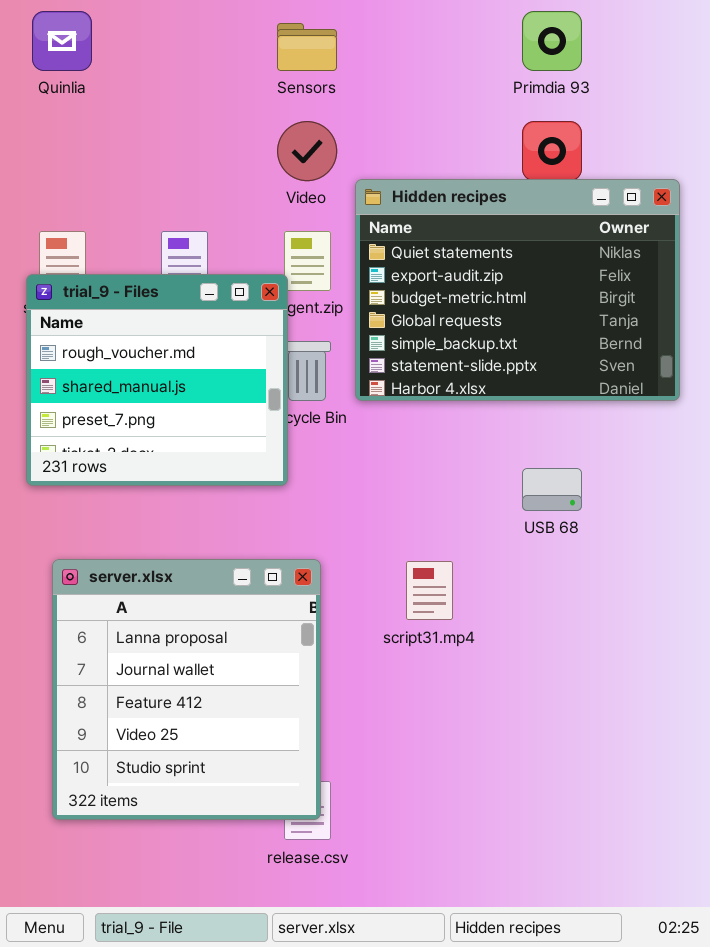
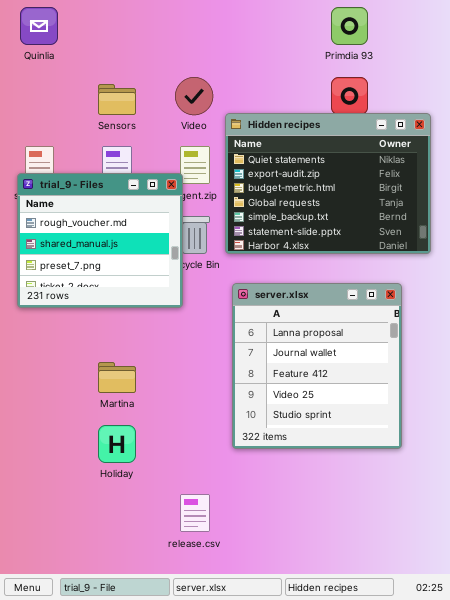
Sensors: [277,23,337,71] -> [98,84,136,115], moved
server.xlsx: [52,559,321,820] -> [232,283,402,449], moved

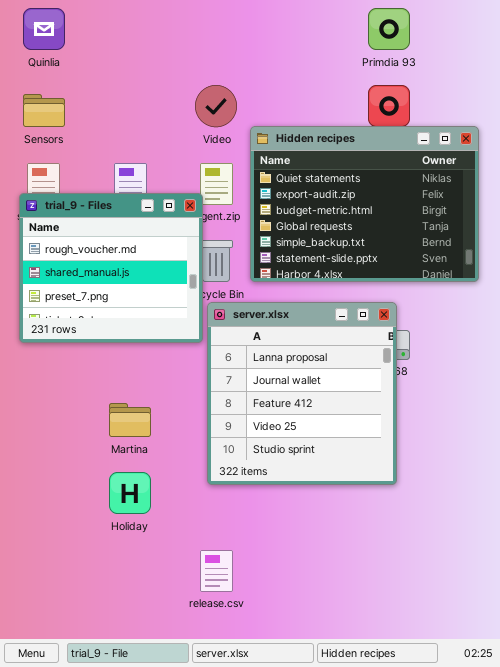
Sensors: [98,84,136,115] -> [23,94,65,127], moved
server.xlsx: [232,283,402,449] -> [207,302,397,485], moved

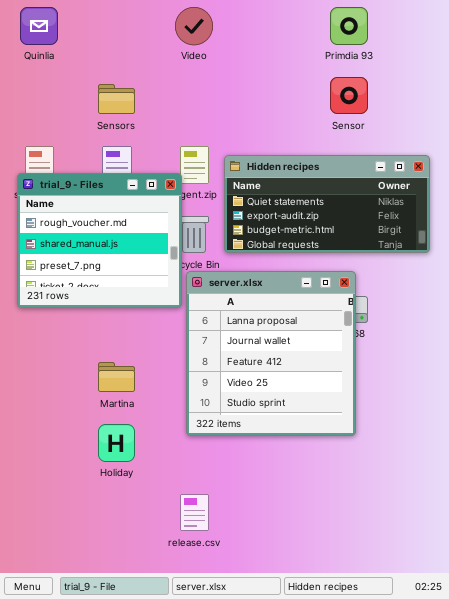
Video: [195,85,237,127] -> [175,7,213,45], moved
Sensors: [23,94,65,127] -> [98,84,135,114], moved
Hidden recipes: [250,126,479,282] -> [224,155,430,253], resized

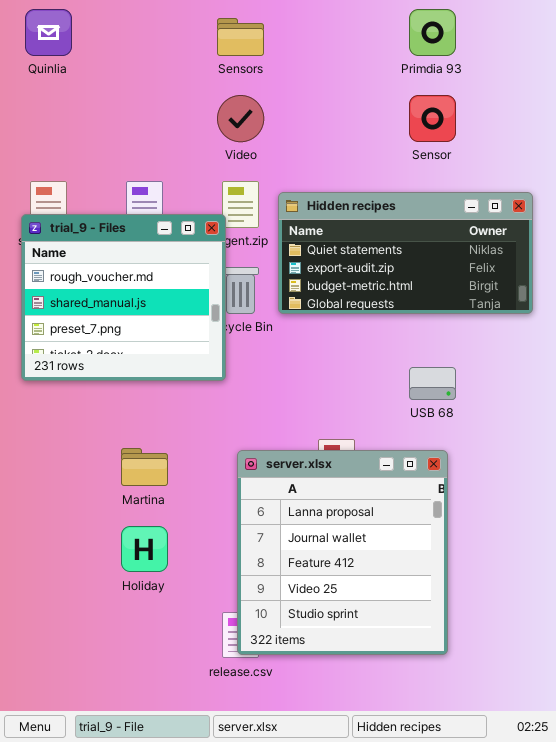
Video: [175,7,213,45] -> [217,95,264,142], moved
Sensors: [98,84,135,114] -> [217,18,264,56], moved
server.xlsx: [186,271,356,436] -> [237,450,448,655], moved

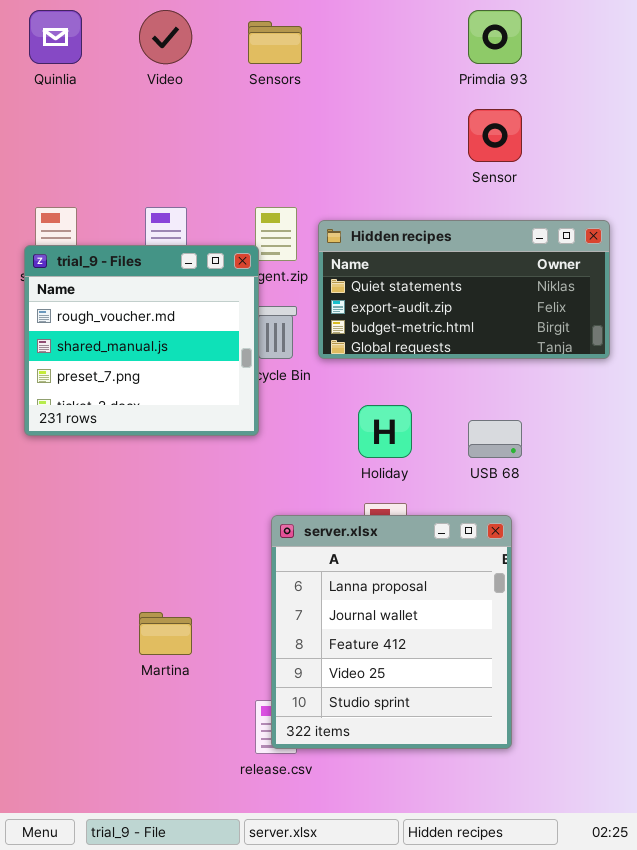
Video: [217,95,264,142] -> [139,10,192,64], moved
Martina: [121,448,168,486] -> [139,612,192,655], moved
Holiday: [121,526,168,572] -> [358,405,412,458], moved

